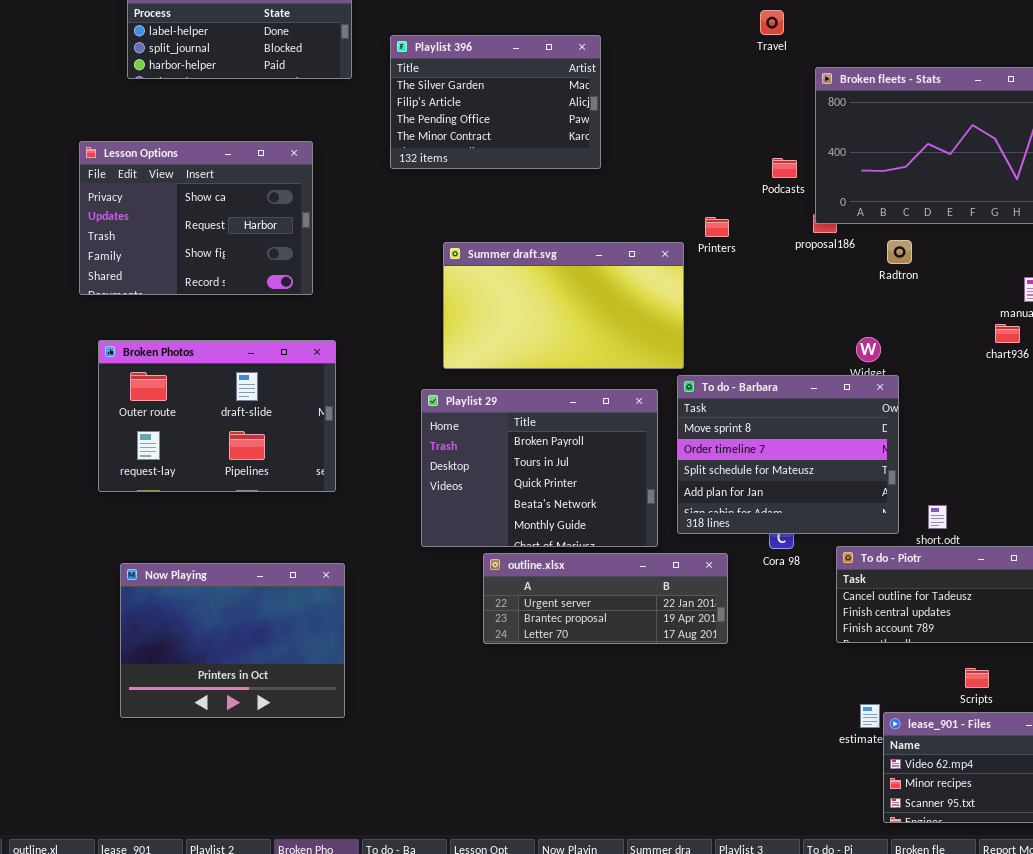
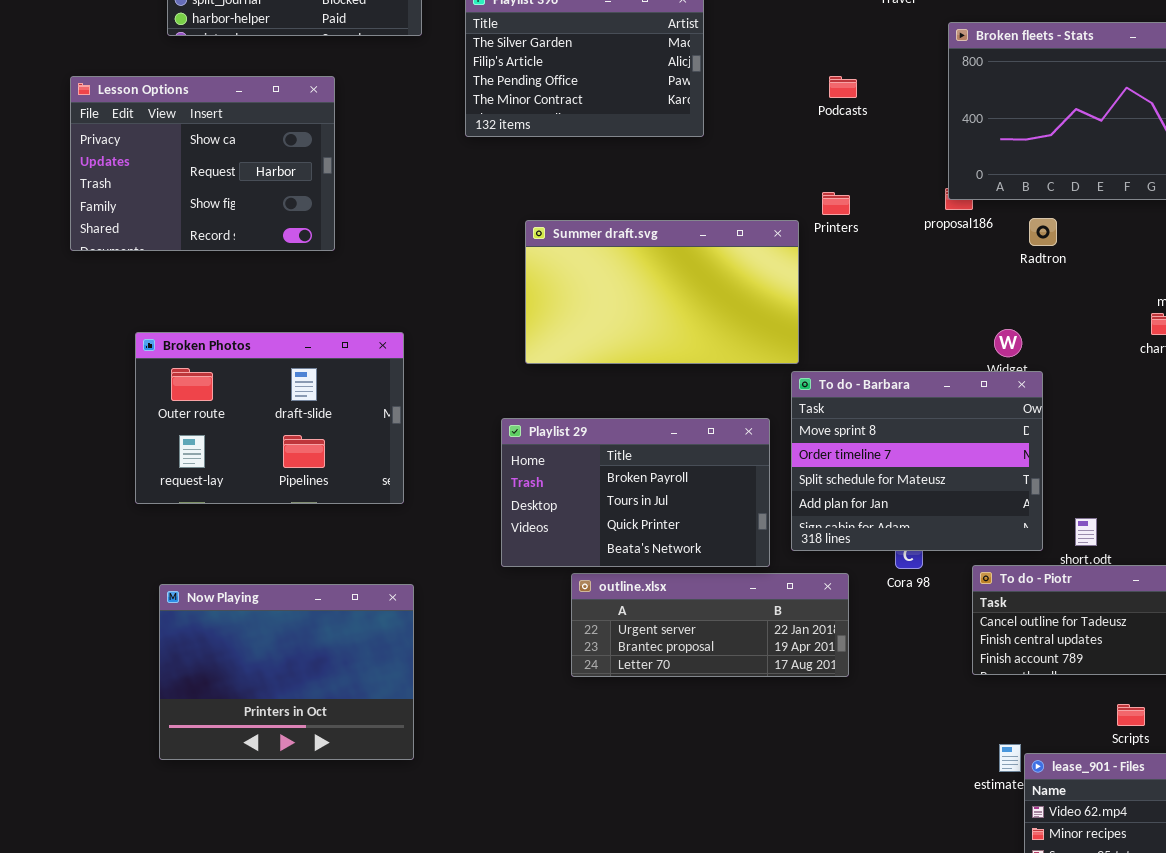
Lesson Options: [79,141,313,295] -> [70,76,335,251], moved
Podcasts: [772,158,797,178] -> [829,76,857,98], moved
Playlist 29: [421,389,658,547] -> [501,418,770,567], resized

